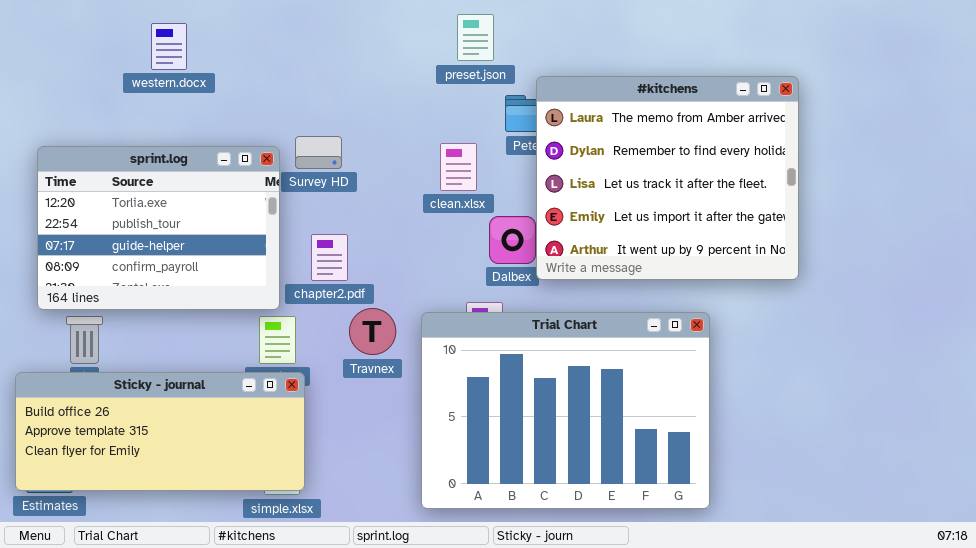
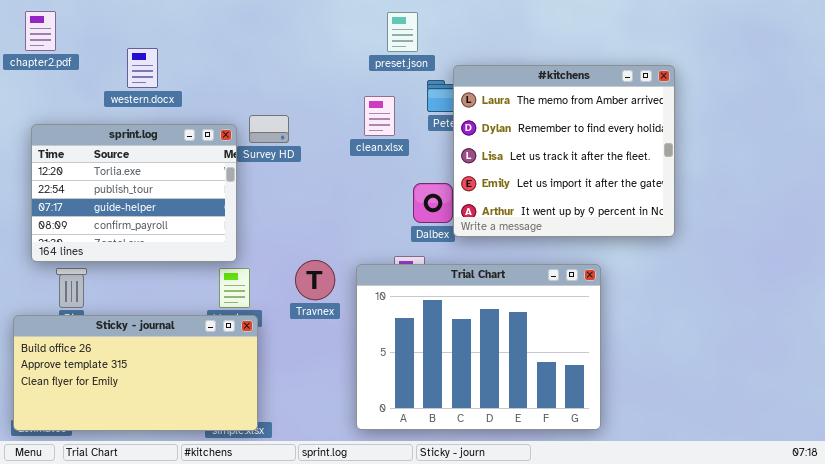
western.docx: [151,23,187,70] -> [127,48,158,88], moved
clean.xlsx: [440,143,477,191] -> [364,96,395,136], moved
chapter2.pdf: [311,234,348,281] -> [25,11,56,51], moved
Sticky - journal: [15,372,305,491] -> [13,315,258,431], resized

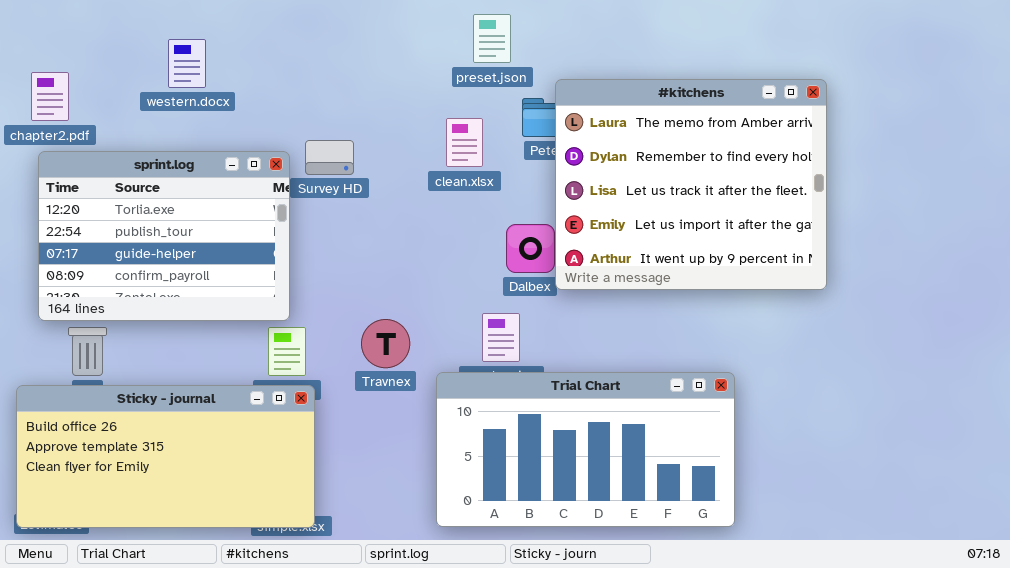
chapter2.pdf: [25,11,56,51] -> [31,72,69,121], moved
western.docx: [127,48,158,88] -> [168,39,206,88], moved
Trial Chart: [356,264,601,430] -> [436,372,735,527], resized

